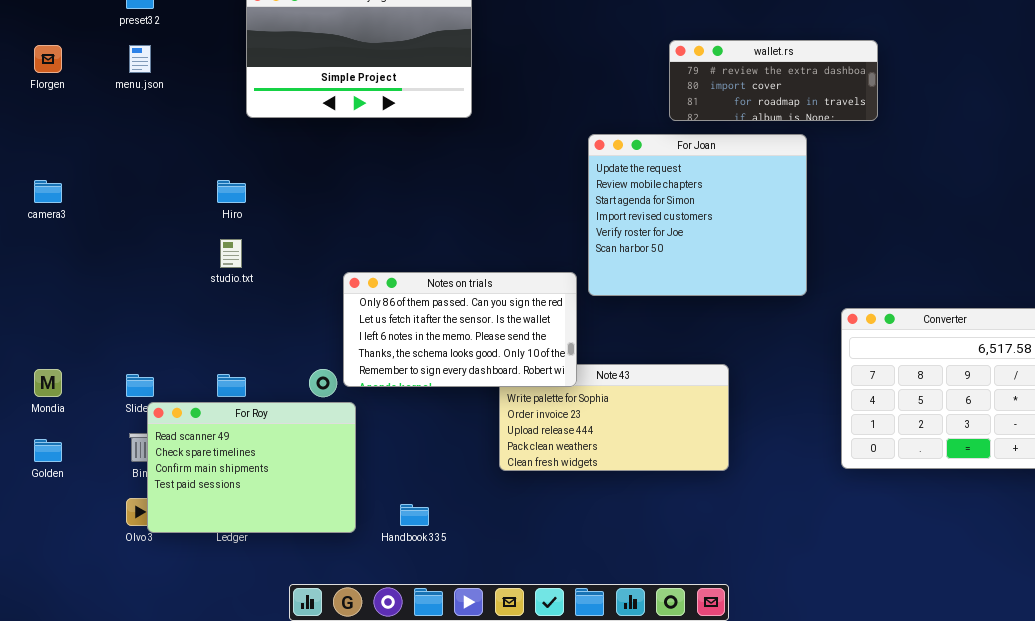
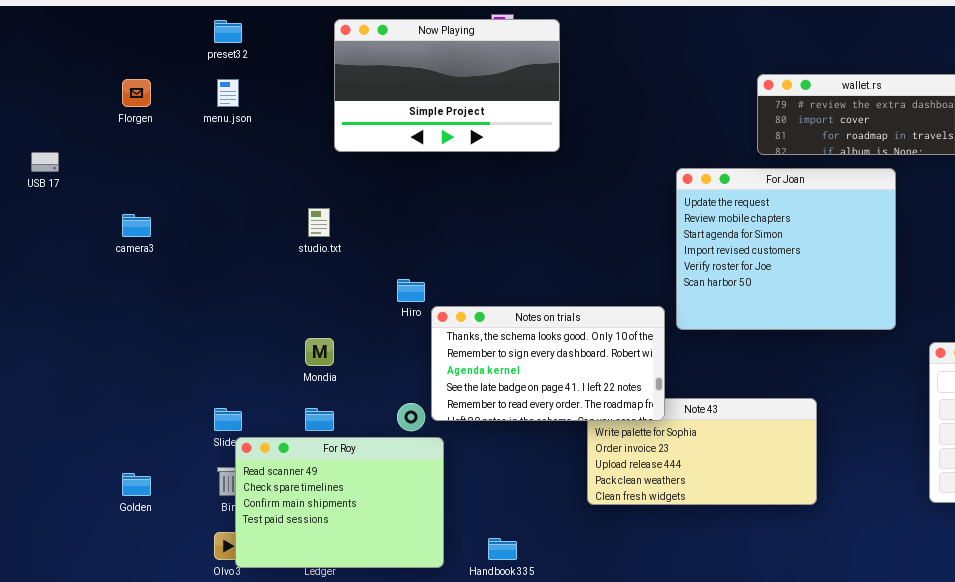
Hiro: [217,180,246,203] -> [397,279,425,302], moved
studio.txt: [220,239,242,268] -> [308,208,330,237], moved
Notes on trials: [343,272,577,387] -> [431,306,665,421], scrolled down 3 rows
Mondia: [34,369,62,397] -> [305,338,334,366], moved

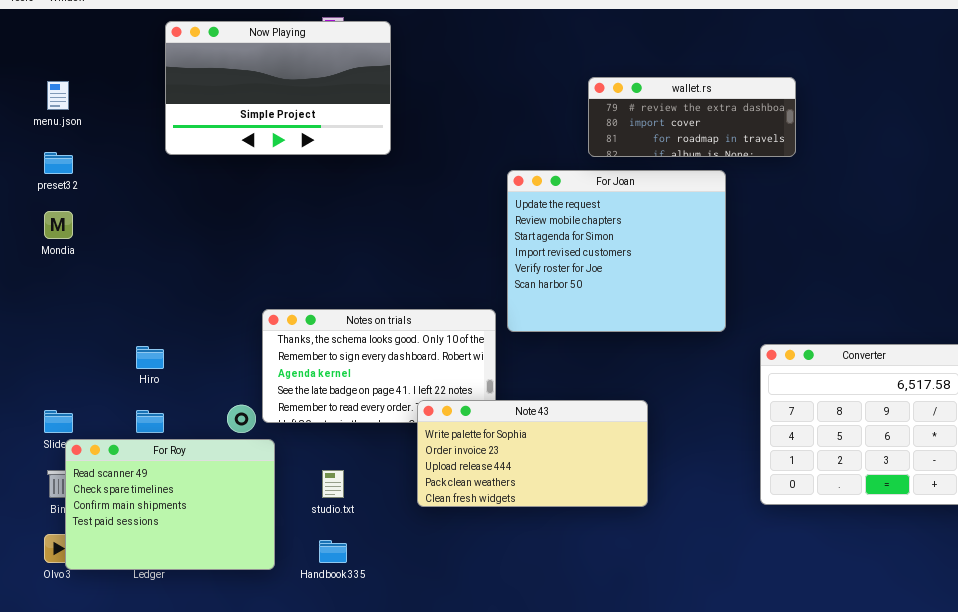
preset32: [214,20,242,43] -> [44,152,73,174], moved
studio.txt: [308,208,330,237] -> [322,470,344,498], moved
Hiro: [397,279,425,302] -> [136,346,164,369], moved
Mondia: [305,338,334,366] -> [44,211,73,239], moved
Note 43: [587,398,817,505] -> [417,400,648,507], raised

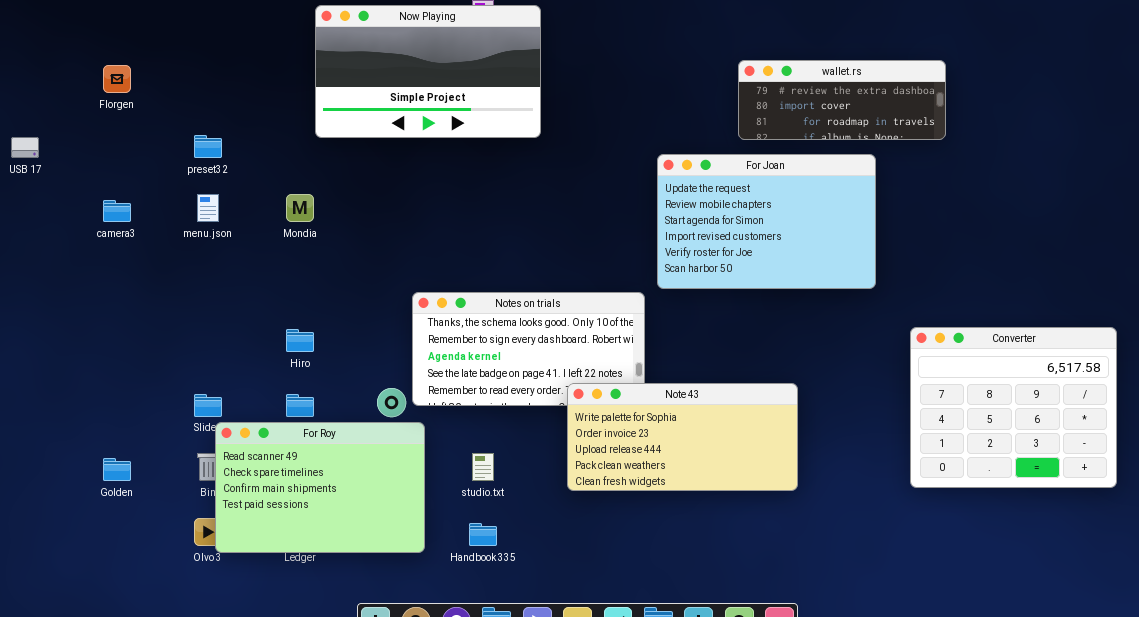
menu.json: [47,81,69,110] -> [197,194,219,222], moved
For Joan: [507,170,726,332] -> [657,154,876,289], resized
Mondia: [44,211,73,239] -> [286,194,314,222], moved

